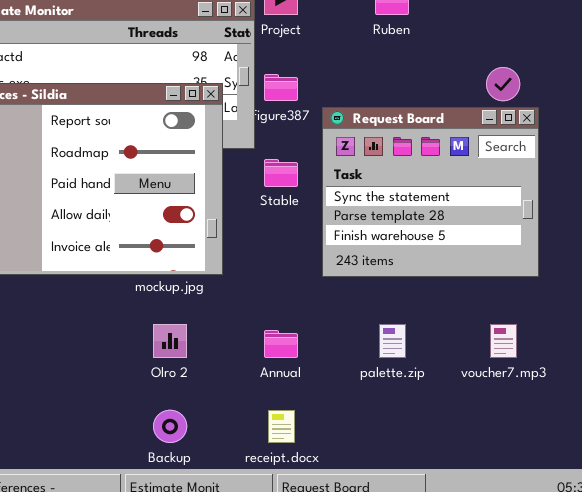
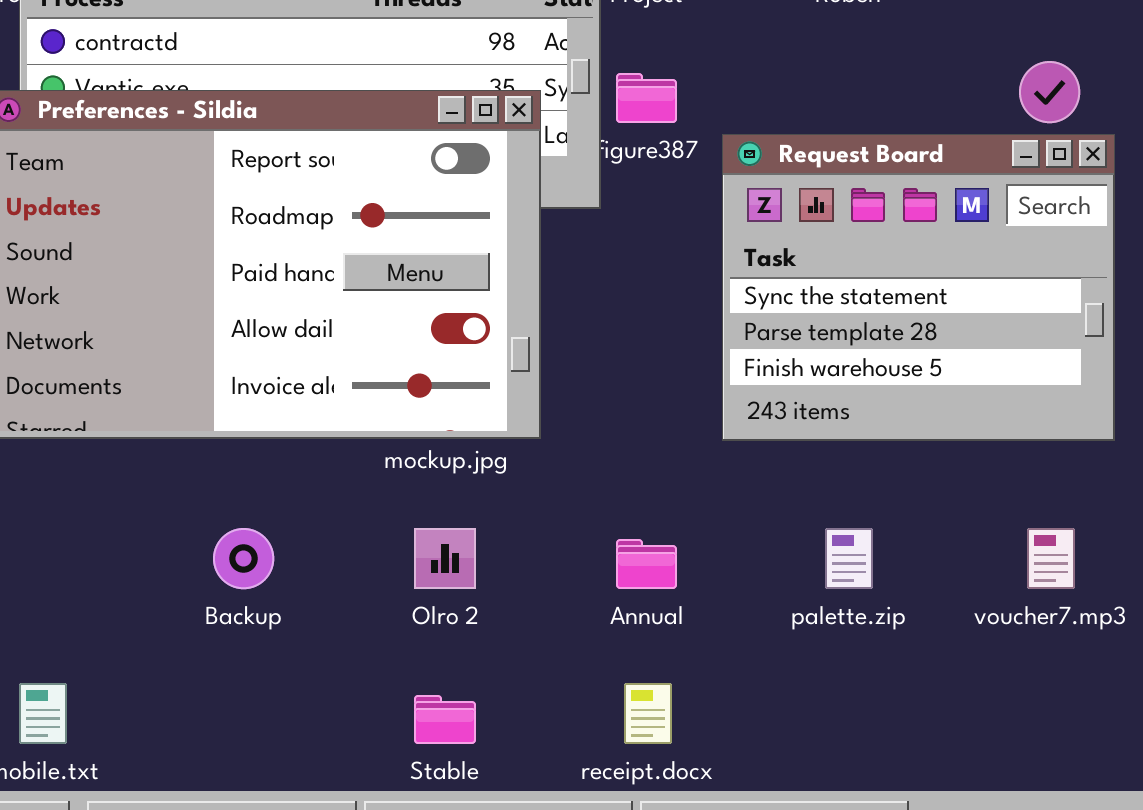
Stable: [264,159,298,187] -> [414,695,476,744], moved
Backup: [153,410,187,443] -> [213,528,274,589], moved

